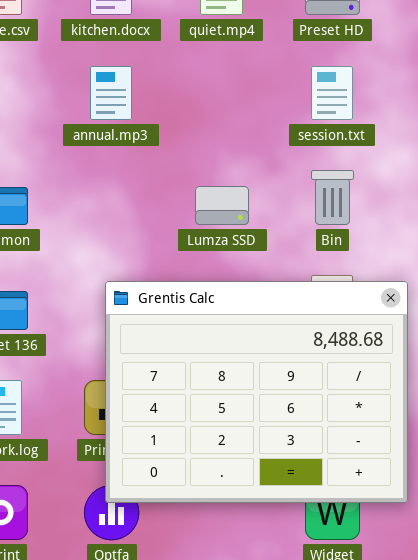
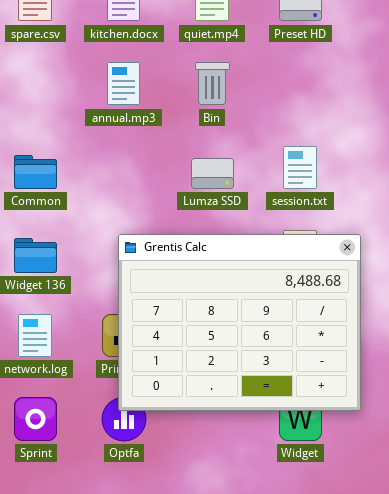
session.txt: [311,66,353,120] -> [283,146,317,189], moved
Bin: [311,170,354,225] -> [195,62,230,105], moved

